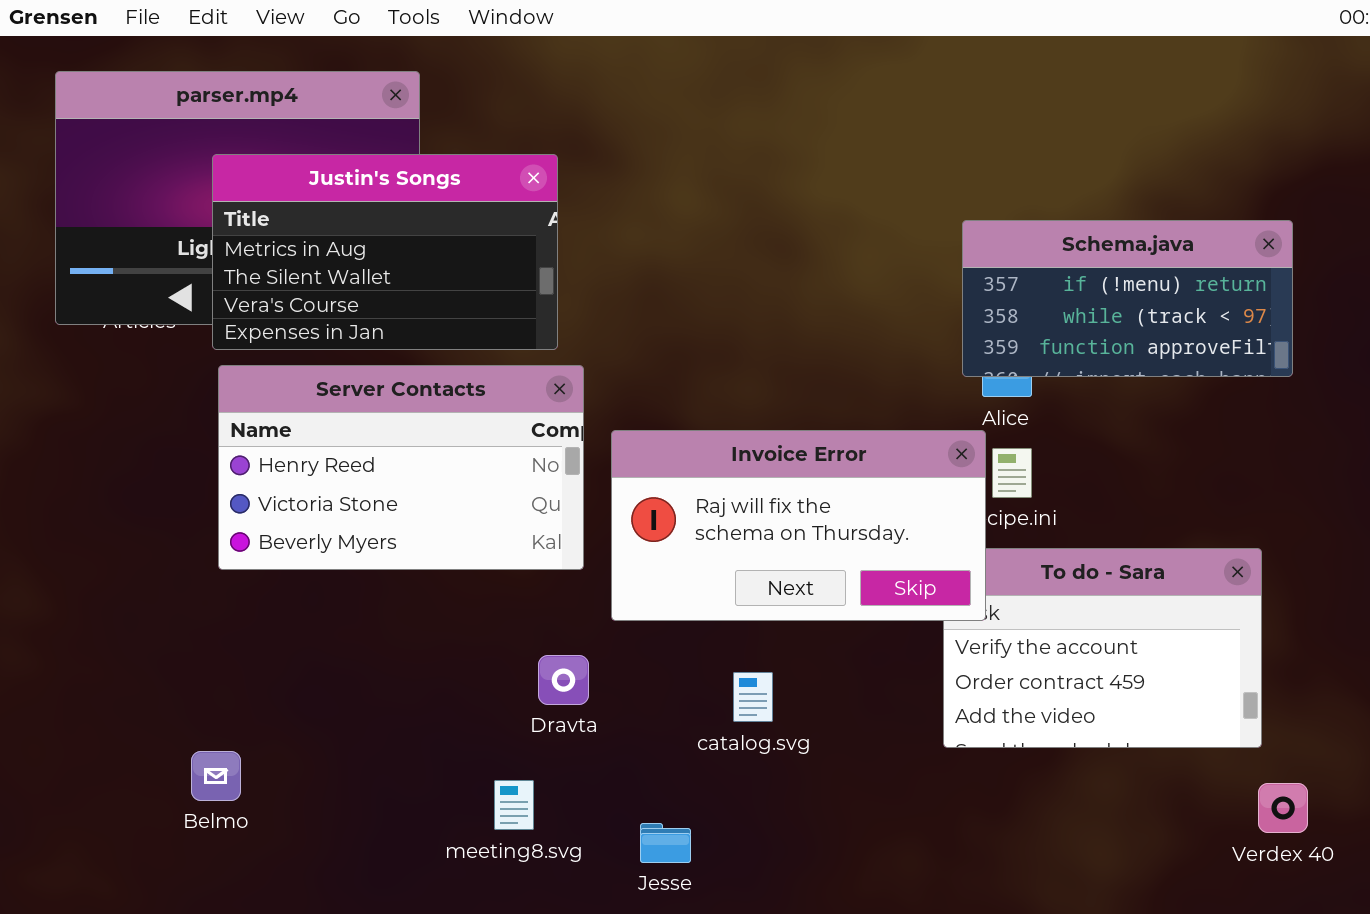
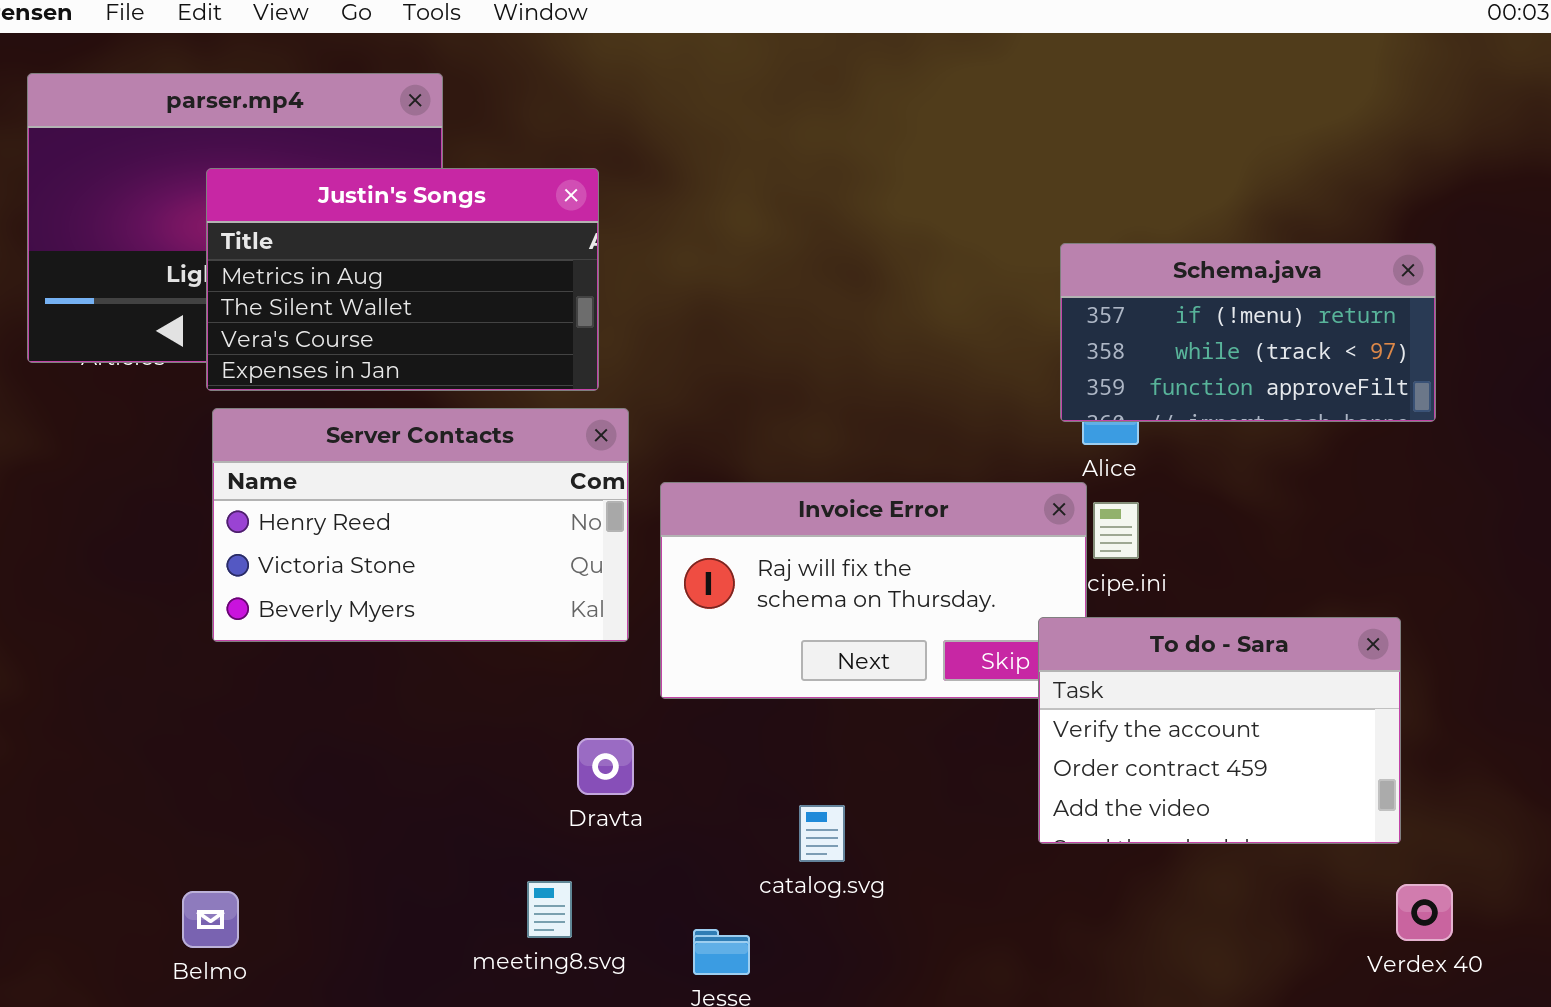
To do - Sara: [943,548,1262,748] -> [1038,617,1401,844], raised
catalog.svg: [733,672,773,722] -> [799,805,845,862], moved
Belmo: [191,751,241,801] -> [182,891,239,948], moved

